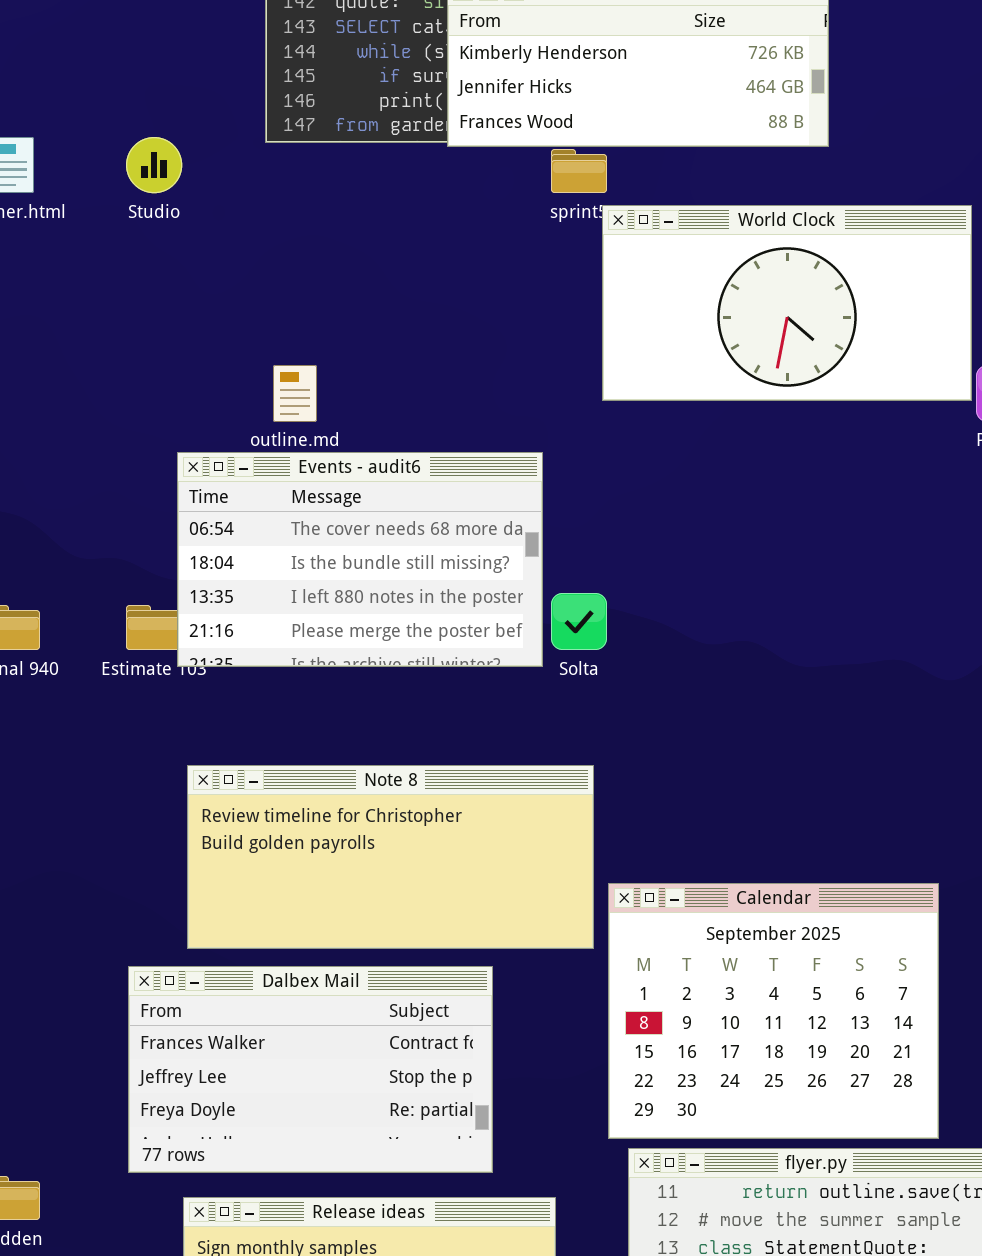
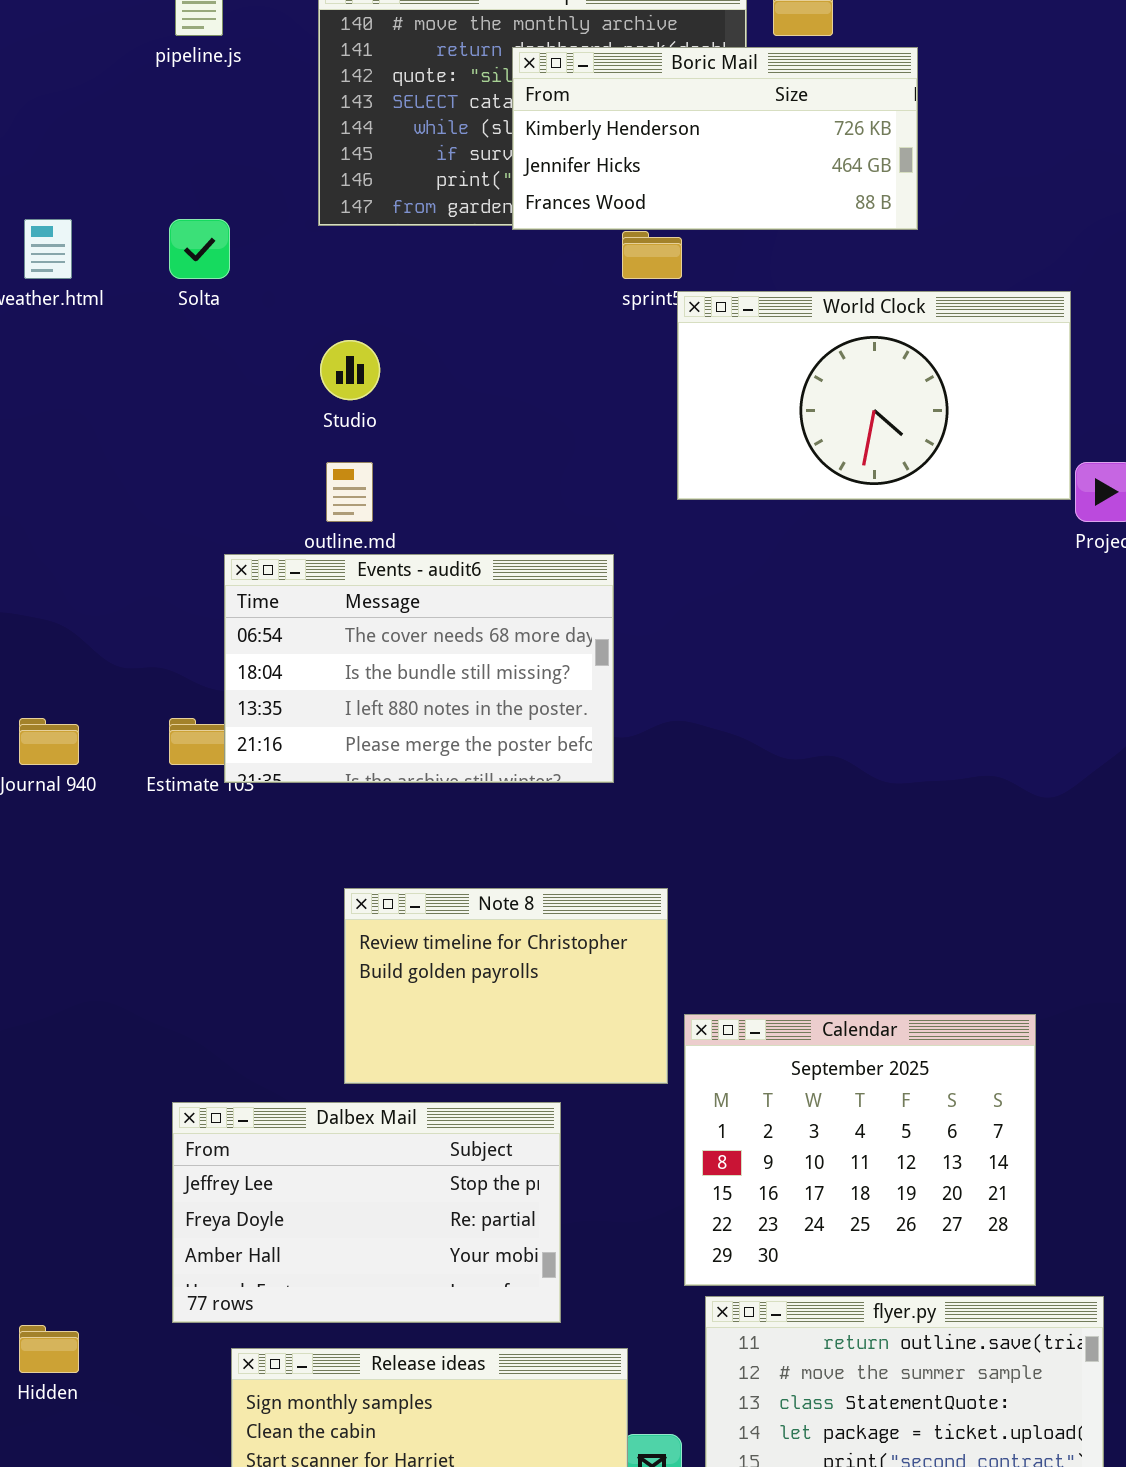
Studio: [126,137,182,193] -> [320,340,380,400], moved
Solta: [551,593,607,650] -> [169,219,230,279], moved
Note 8: [187,765,594,949] -> [344,888,668,1084], resized
Dalbex Mail: [128,966,493,1173] -> [172,1102,561,1323], scrolled down 1 row

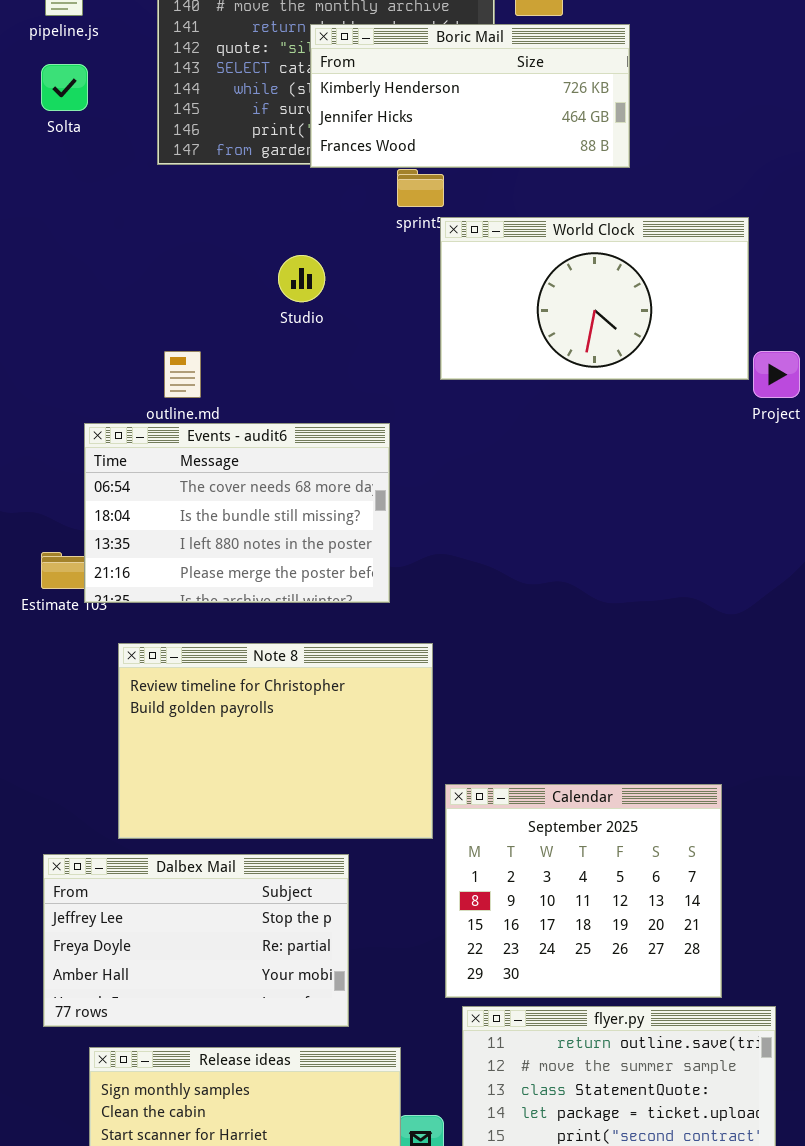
Solta: [169,219,230,279] -> [41,64,88,111], moved
Studio: [320,340,380,400] -> [278,255,325,302], moved
Note 8: [344,888,668,1084] -> [118,643,433,839], resized

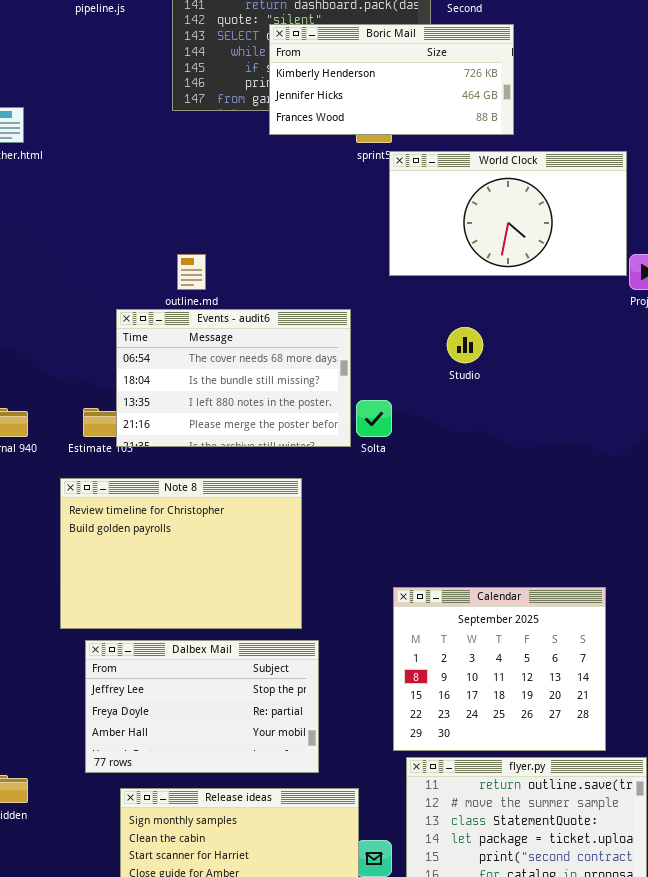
Boric Mail: [310,24,630,168] -> [269,24,514,135], moved
Solta: [41,64,88,111] -> [356,400,392,437], moved
Studio: [278,255,325,302] -> [447,327,483,363], moved
Note 8: [118,643,433,839] -> [60,478,302,629], moved

